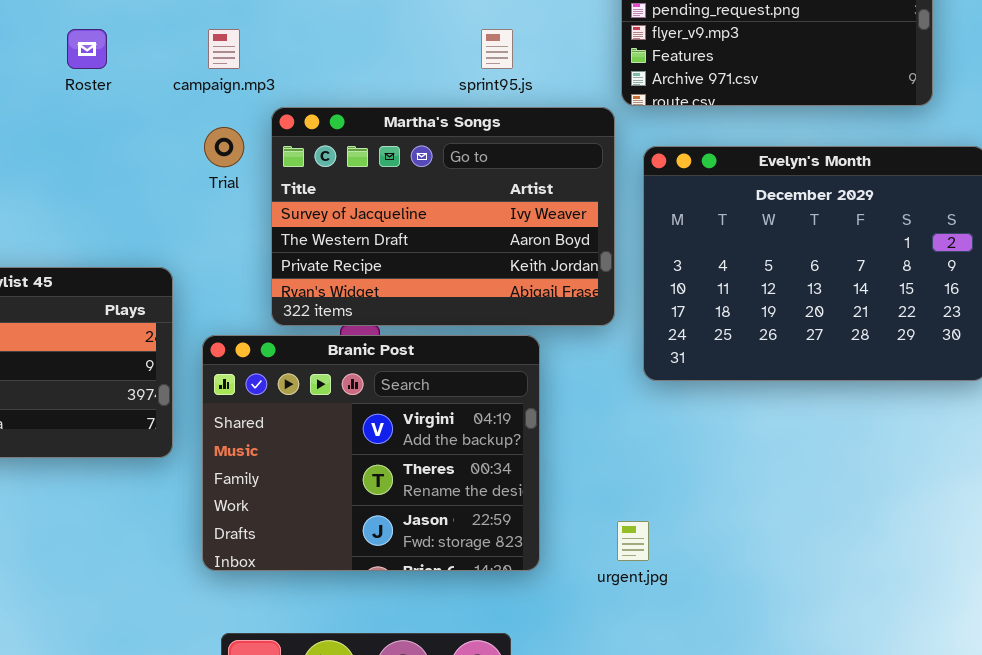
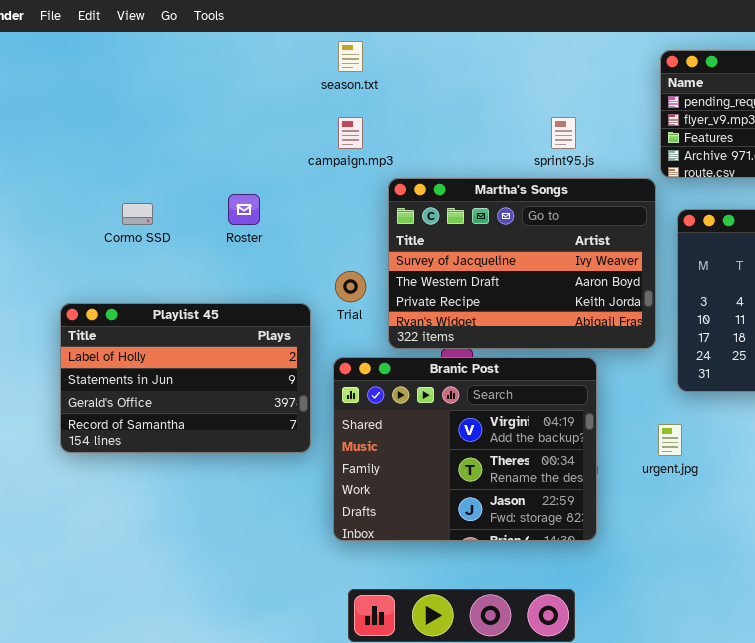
Roster: [67,29,107,69] -> [228,194,260,225], moved
Trial: [204,127,244,167] -> [335,271,366,302], moved
urgent.jpg: [617,521,649,561] -> [658,424,682,456], moved

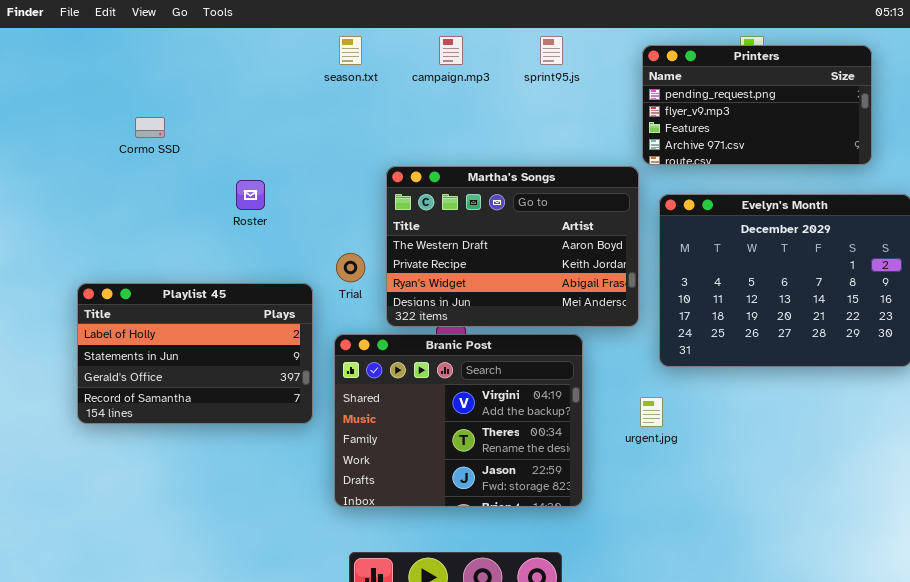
campaign.mp3: [338,117,363,149] -> [439,36,463,65], moved
sprint95.js: [551,117,576,149] -> [540,36,563,65], moved
Martha's Songs: [388,178,656,349] -> [386,166,639,327], scrolled down 1 row
Cormo SSD: [122,203,153,225] -> [135,117,165,138], moved

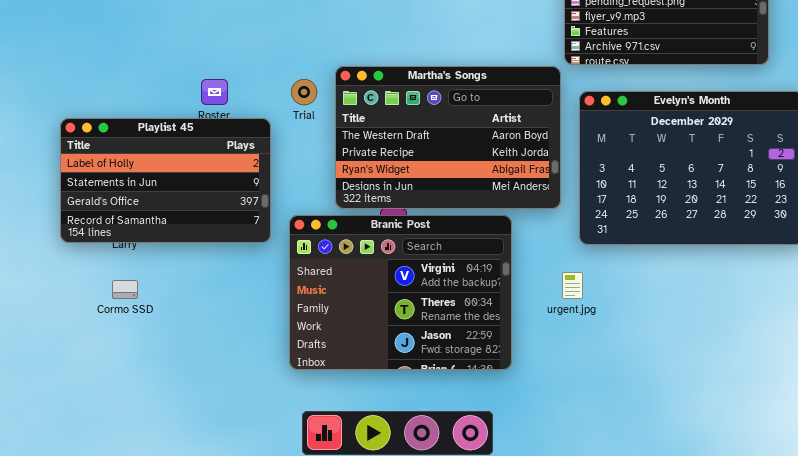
Cormo SSD: [135,117,165,138] -> [112,280,138,299], moved
Trial: [336,253,365,282] -> [291,79,317,105], moved
Playlist 45: [77,283,313,424] -> [60,118,271,243], moved

